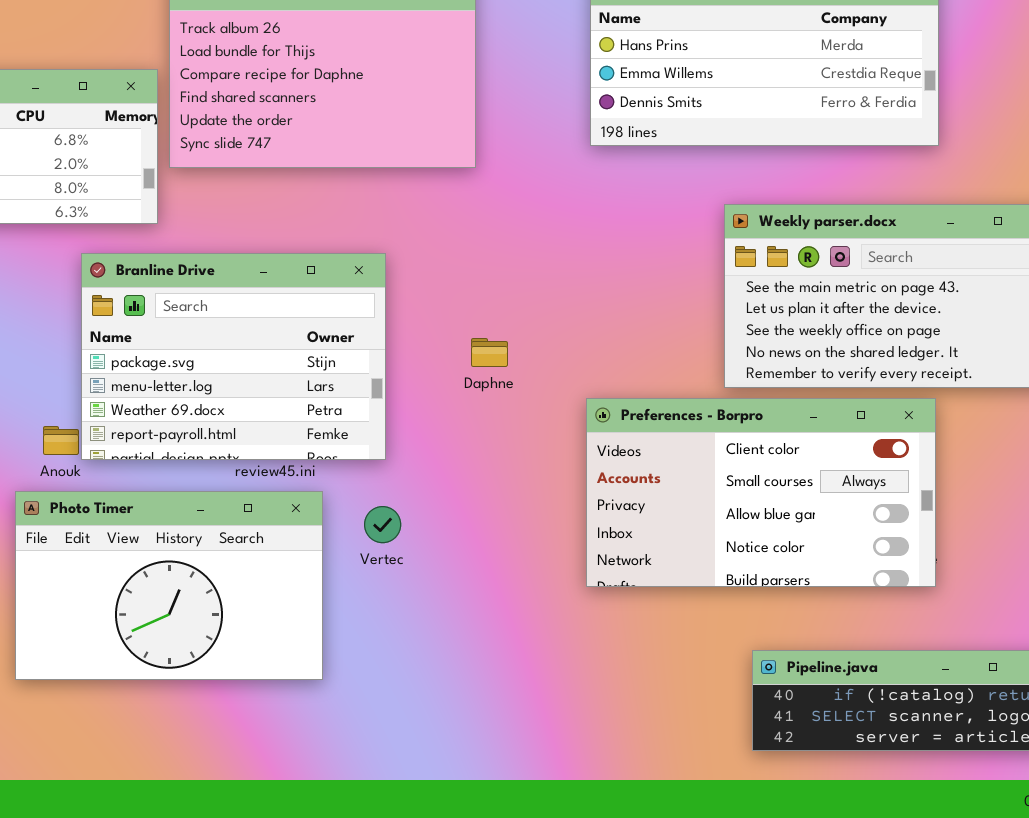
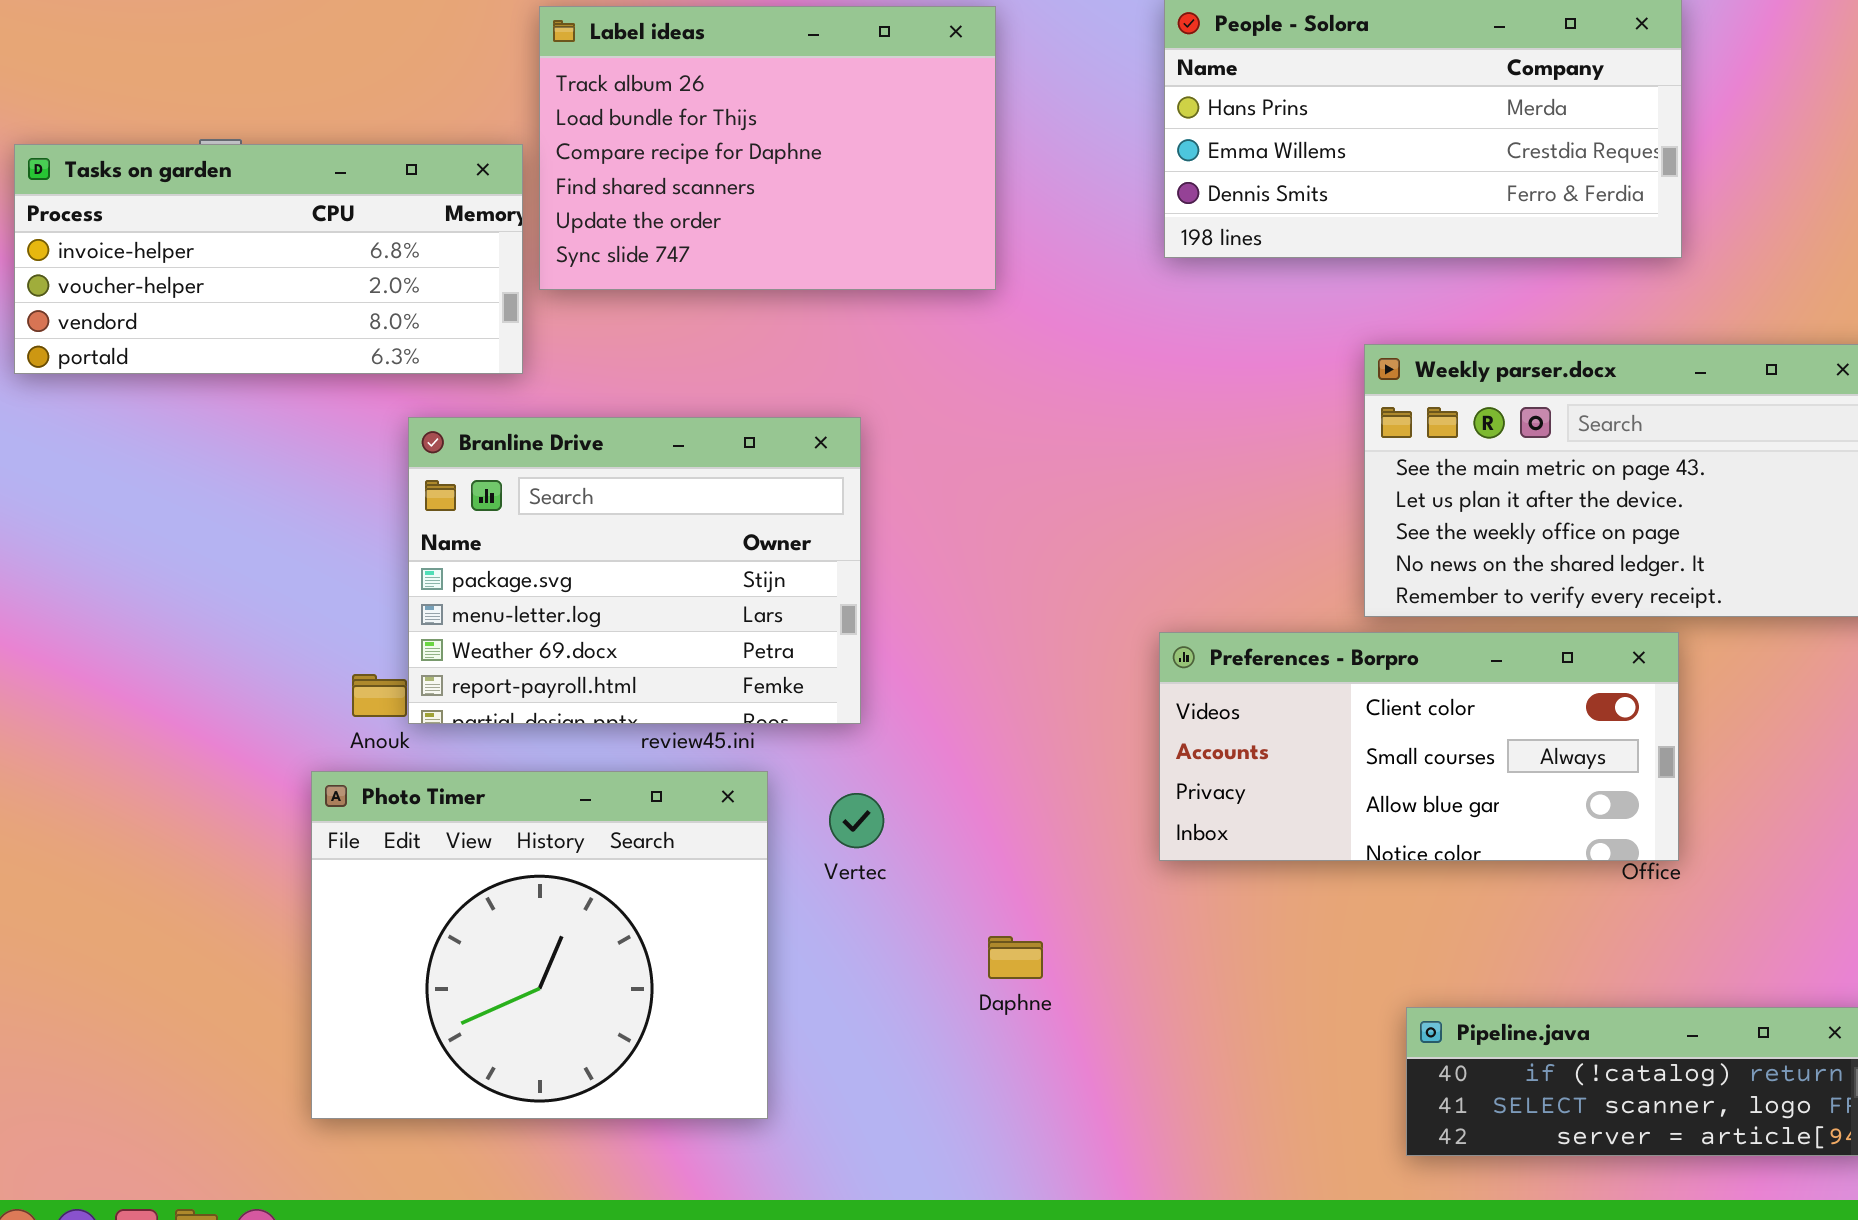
Daphne: [471,338,508,367] -> [988,936,1043,979], moved
Preferences - Borpro: [586,398,936,587] -> [1159,632,1679,861], resized
Photo Timer: [15,491,323,680] -> [311,771,768,1119], resized

